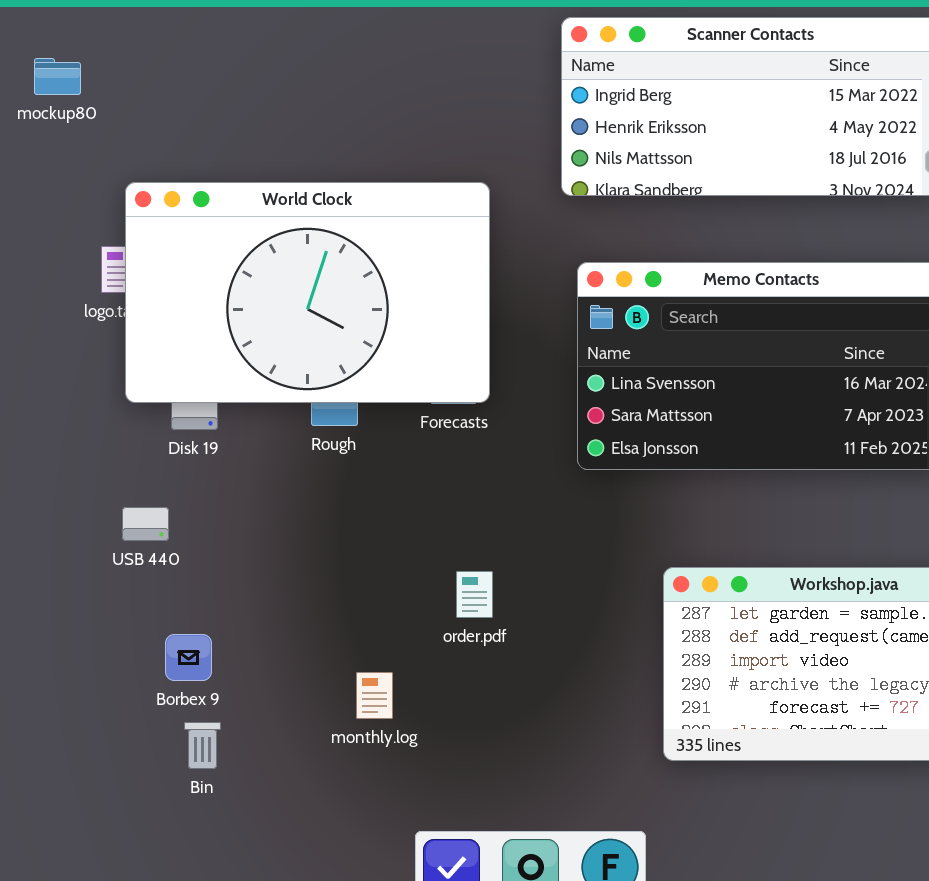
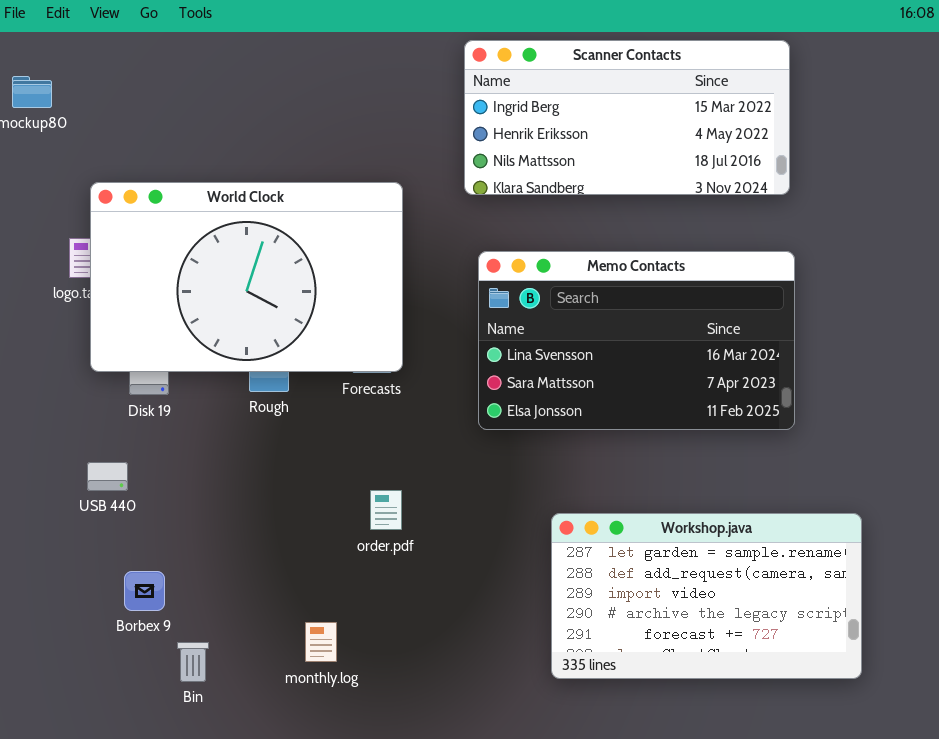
order.pdf: [456,571,493,618] -> [370,490,402,530], moved
monthly.log: [356,672,393,719] -> [305,622,337,662], moved
Bin: [184,722,221,769] -> [177,642,209,682], moved

